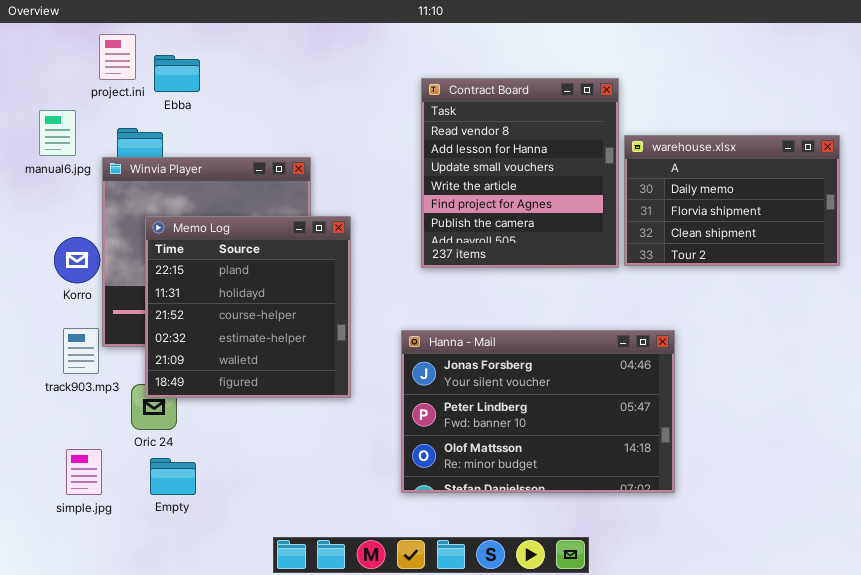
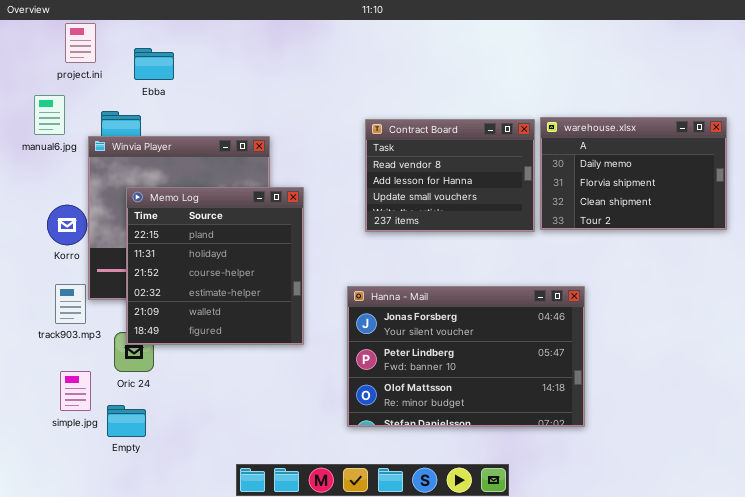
project.ini: [99,34,136,80] -> [65,23,96,63], moved
Contract Board: [421,78,619,268] -> [365,119,535,232], resized
simple.jpg: [66,449,102,495] -> [60,371,91,411], moved
Empty: [150,458,196,495] -> [107,405,146,437], moved

